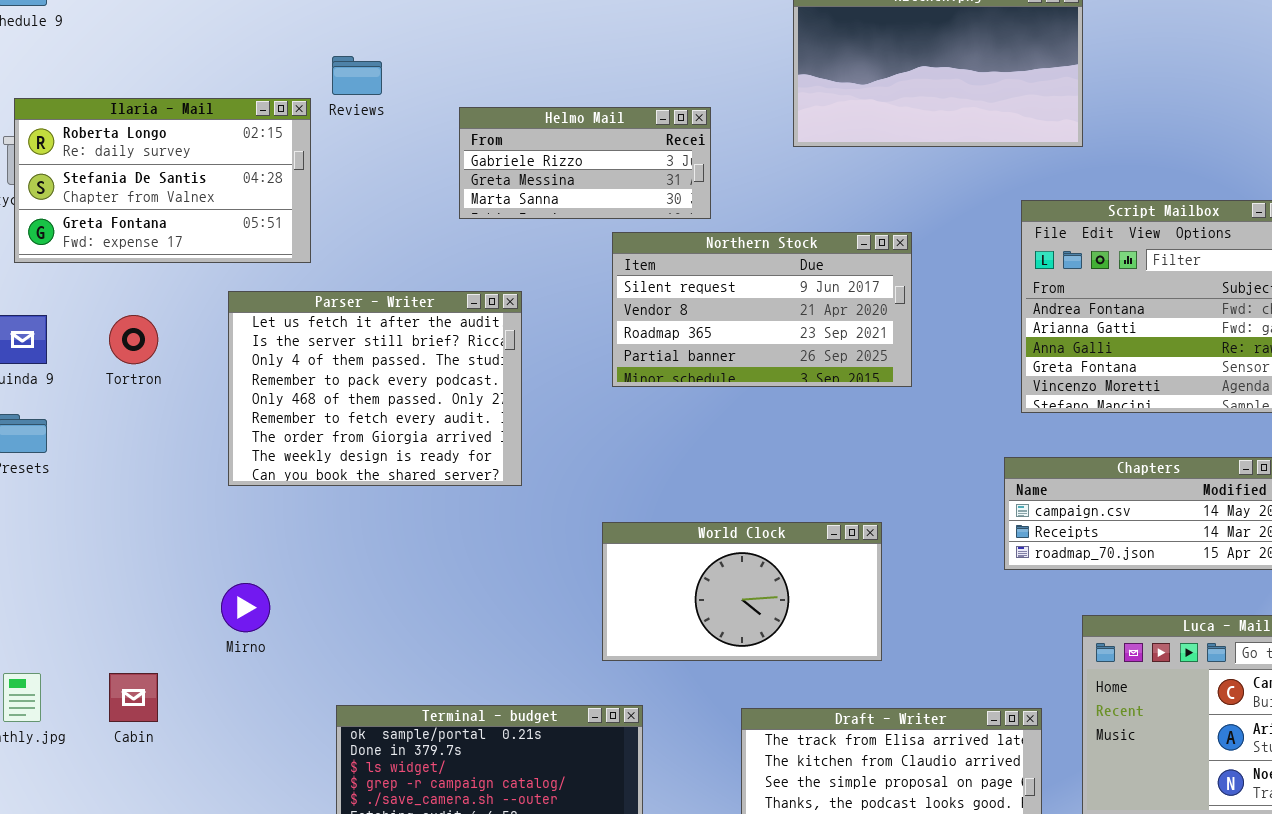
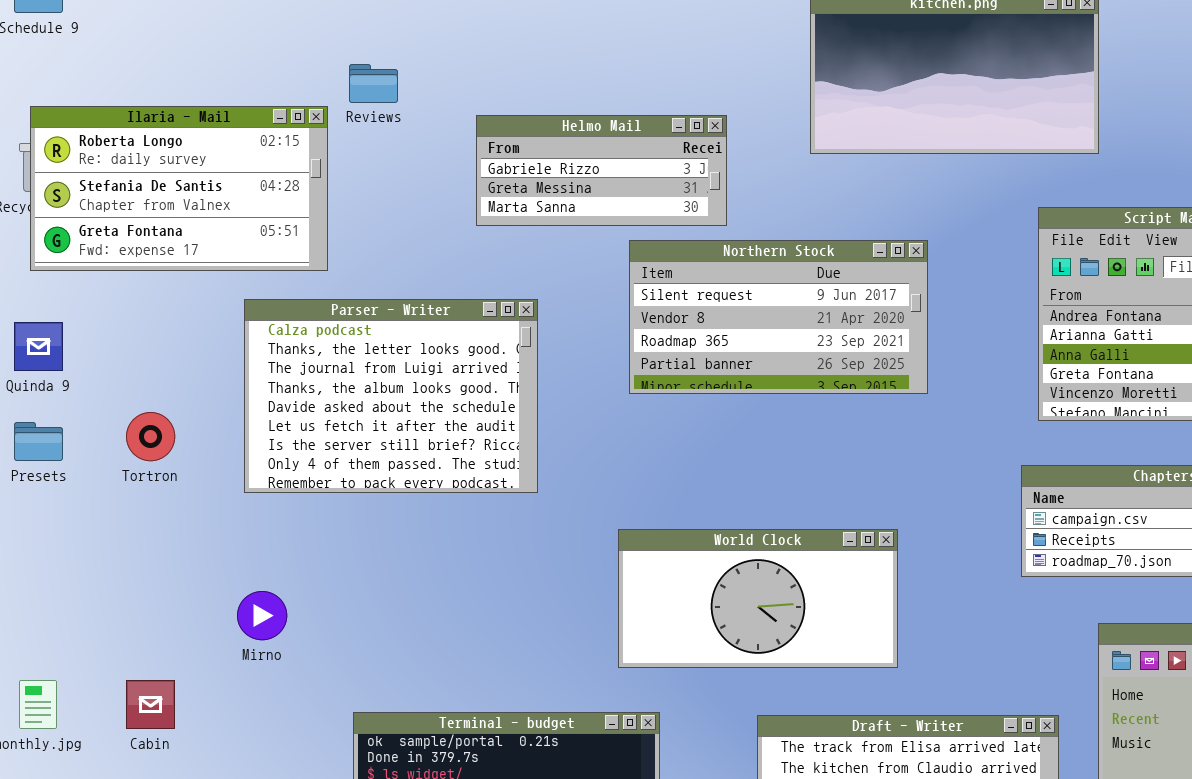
Parser - Writer: [228,291,522,486] -> [244,299,538,493], scrolled up 5 rows
Tortron: [109,315,158,364] -> [126,412,175,461], moved

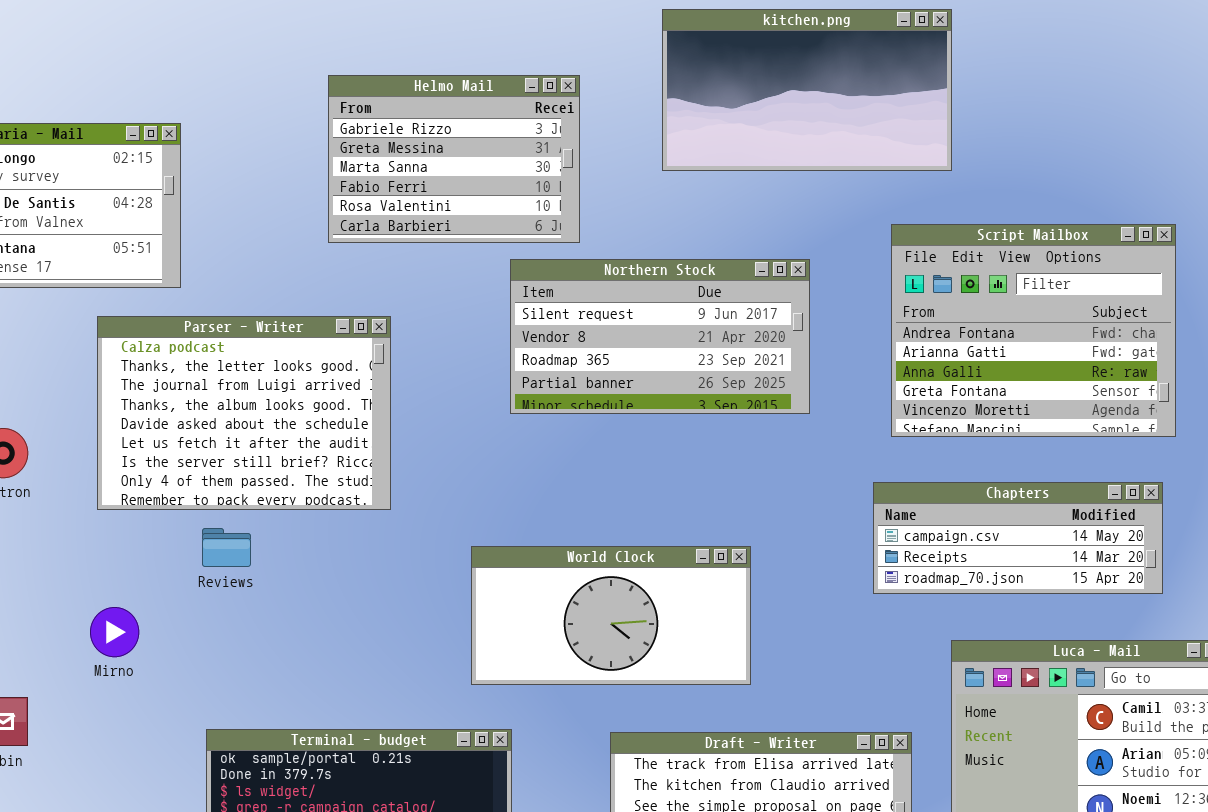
Reviews: [349,64,398,103] -> [202,528,251,567], moved
Helmo Mail: [476,115,727,226] -> [328,75,580,243], resized
Northern Stock: [629,240,928,394] -> [510,259,810,414], moved

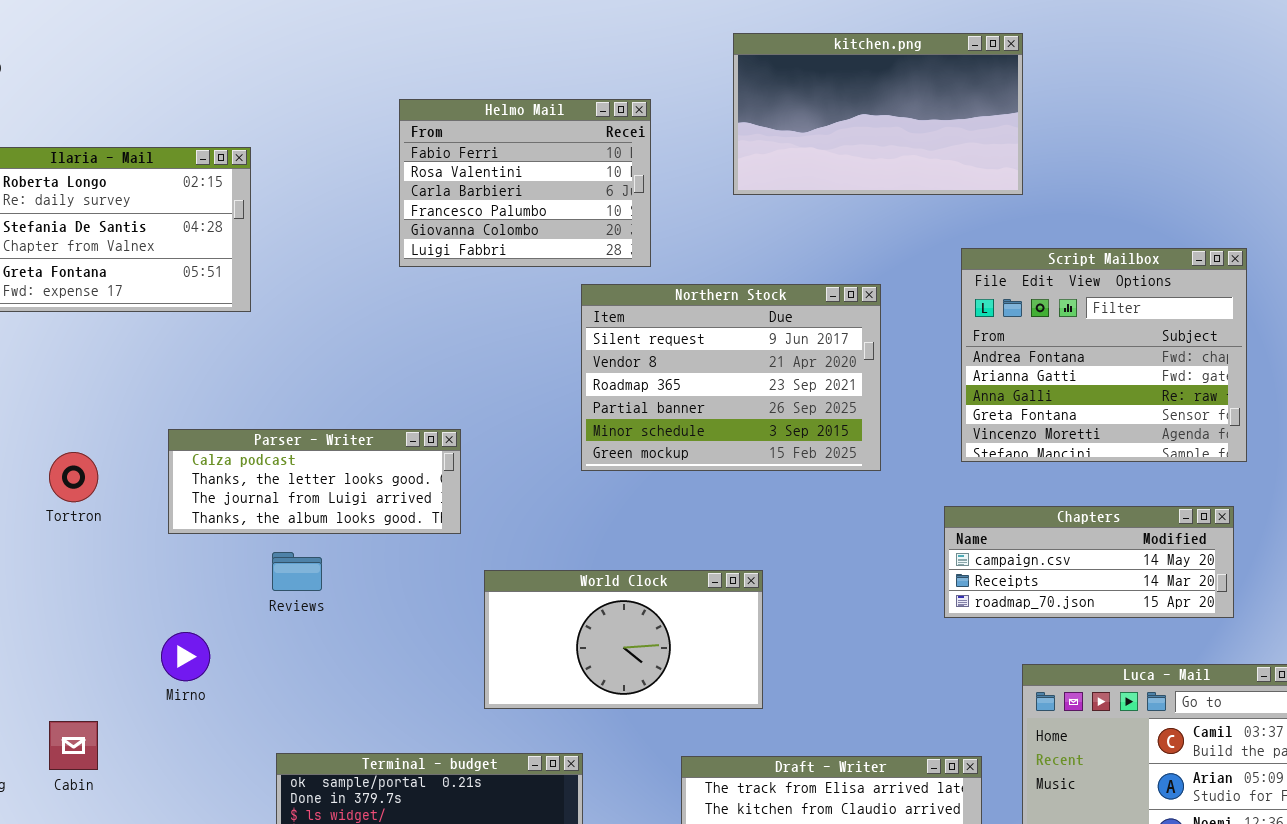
Helmo Mail: [328,75,580,243] -> [399,99,651,267], scrolled down 3 rows
Northern Stock: [510,259,810,414] -> [581,284,881,471], resized
Parser - Writer: [97,316,391,510] -> [168,429,461,534], resized
World Clock: [471,546,751,685] -> [484,570,763,709], moved

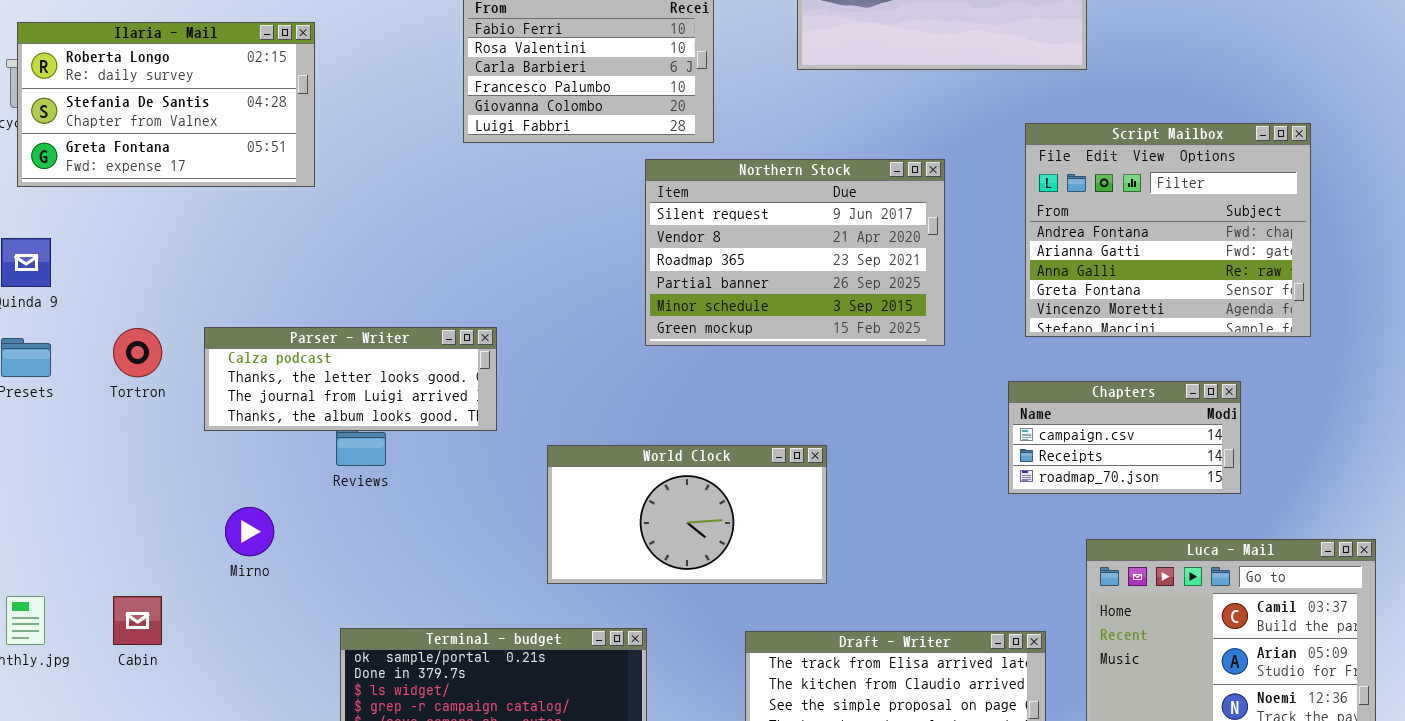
Parser - Writer: [168,429,461,534] -> [204,327,497,431], moved
Chapters: [944,506,1234,618] -> [1008,381,1241,494], resized

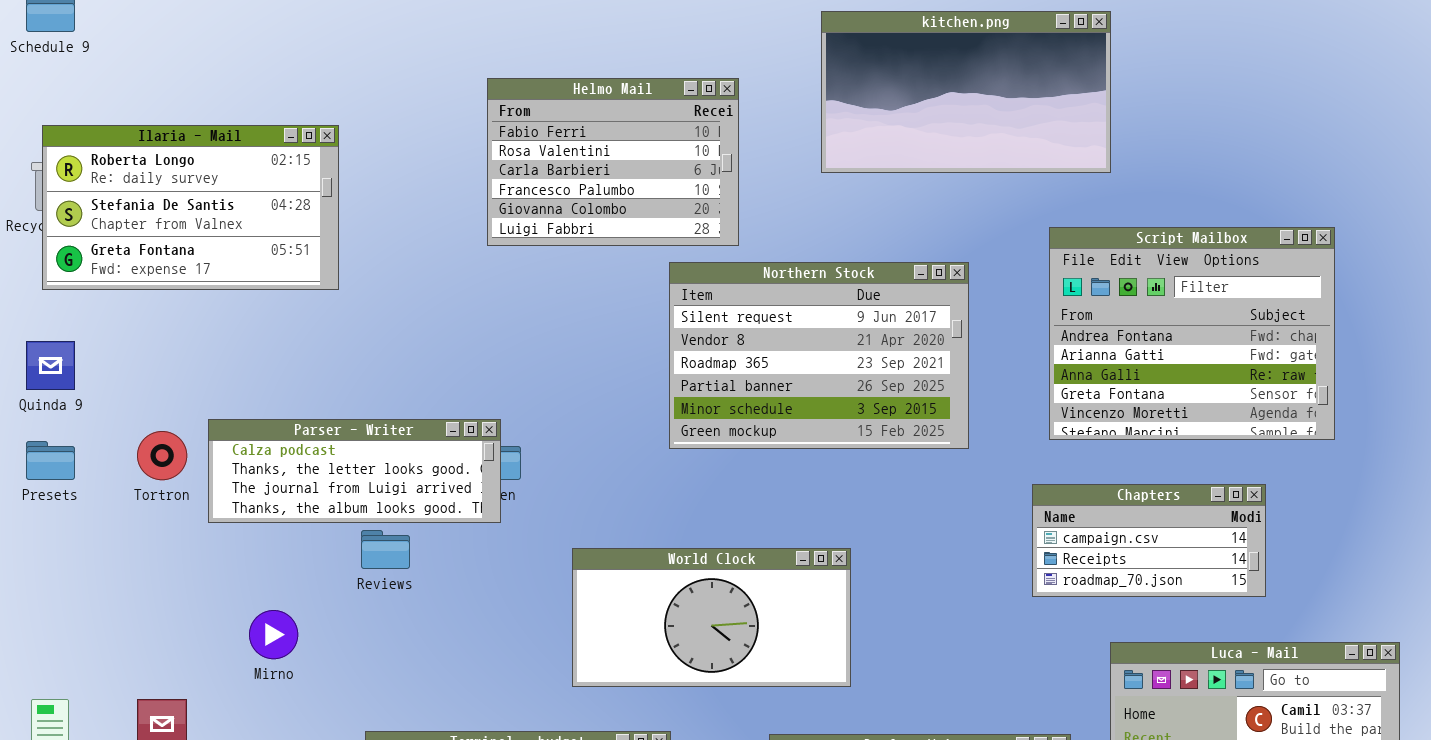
Parser - Writer: [204,327,497,431] -> [208,419,501,523], moved

